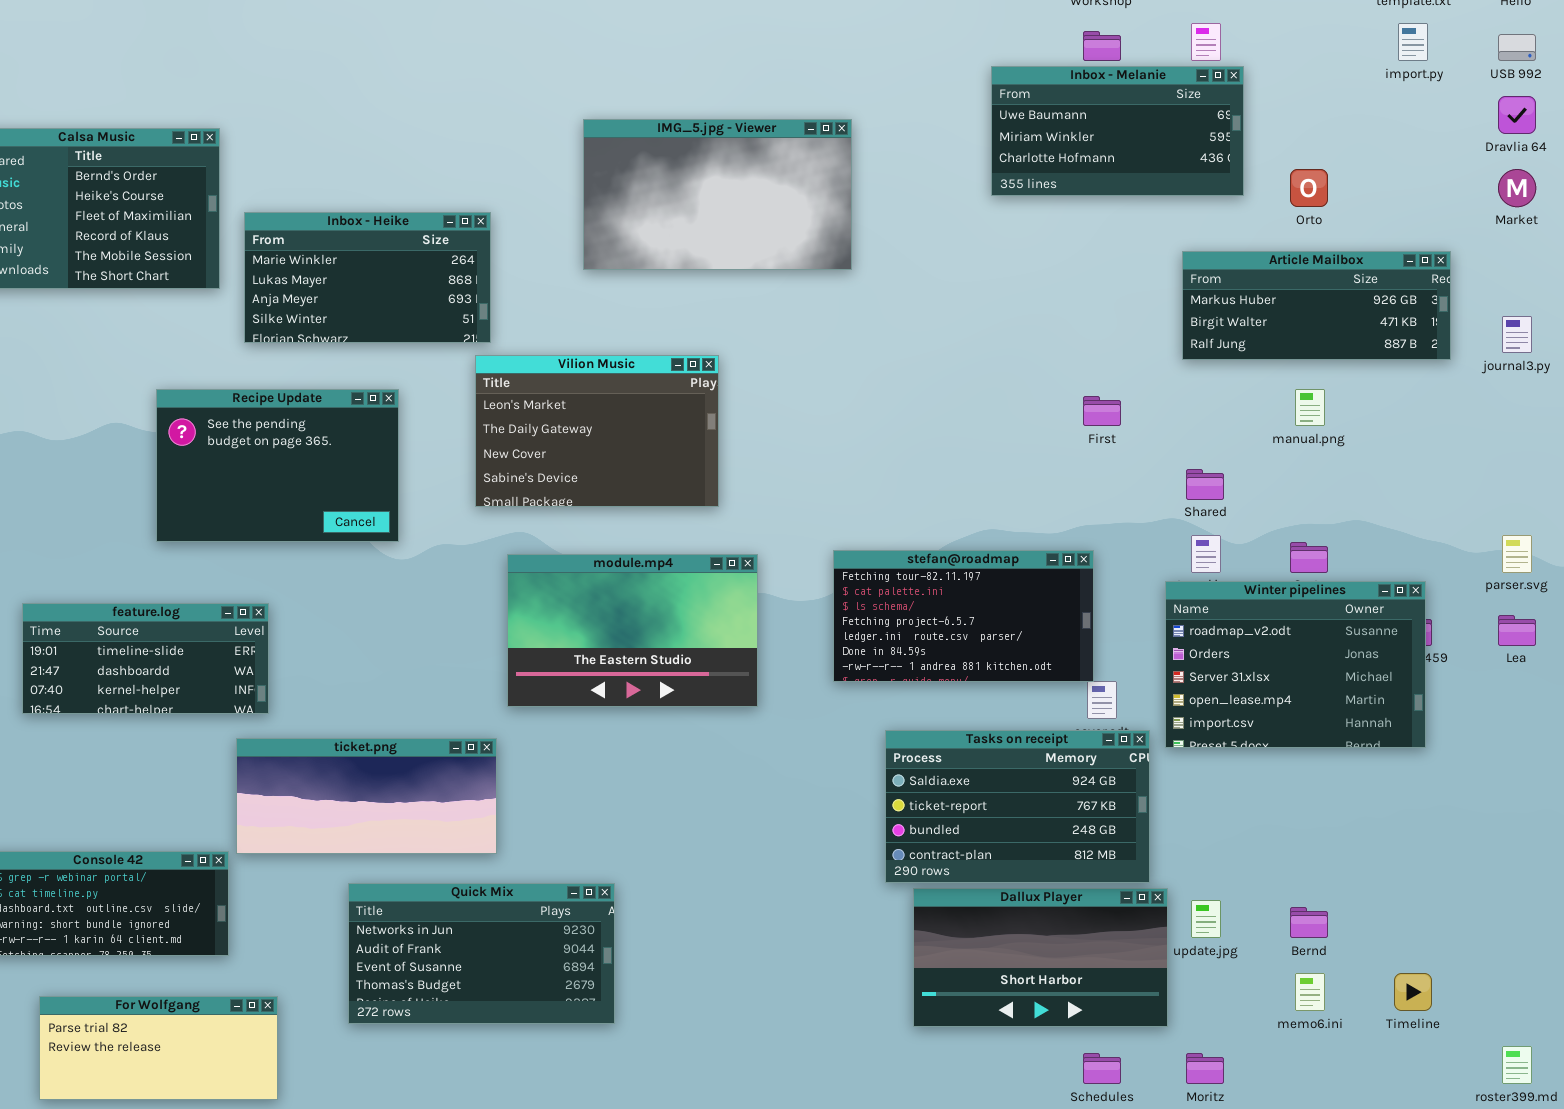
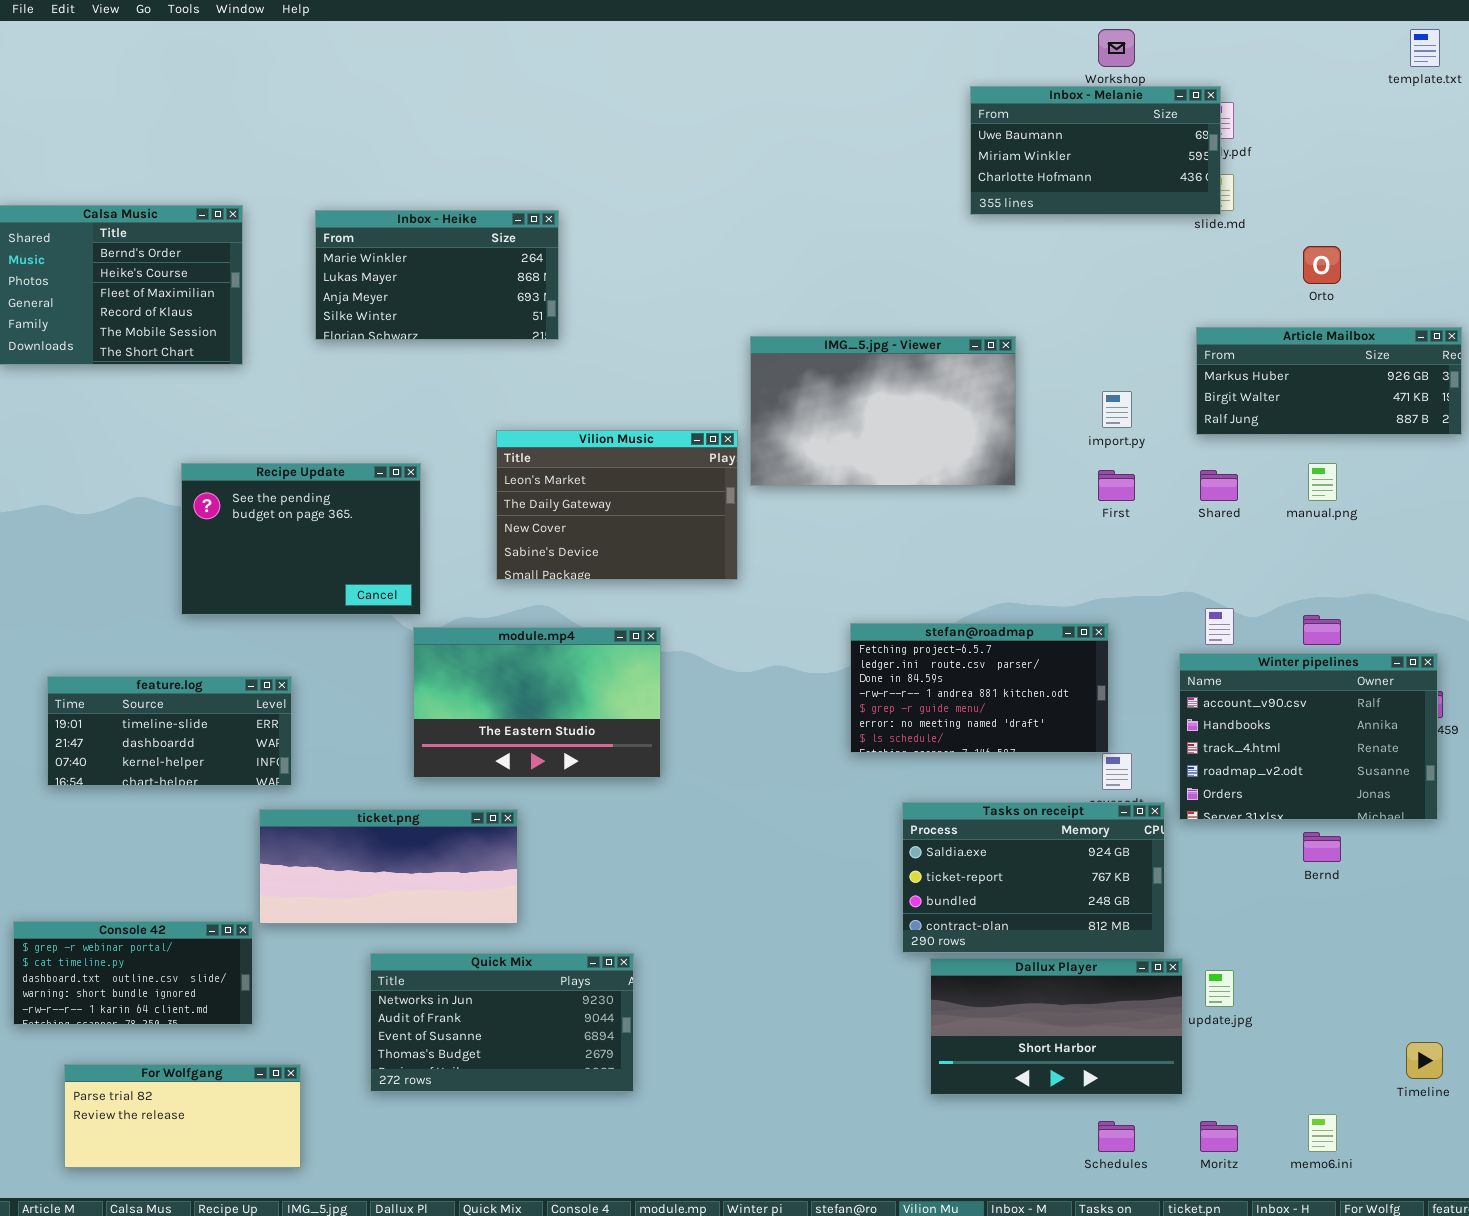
import.py: [1398,23,1428,61] -> [1102,391,1132,428], moved
Inbox - Melanie: [991,66,1244,196] -> [970,86,1221,215], moved
IMG_5.jpg - Viewer: [583,119,852,270] -> [750,336,1016,486], moved
Inbox - Heike: [244,212,491,343] -> [315,210,559,340], moved
Shared: [1186,469,1224,500] -> [1200,470,1238,501], moved
stefan@roadmap: [833,550,1094,682] -> [850,623,1109,753], scrolled down 3 rows
module.mp4: [507,554,758,707] -> [413,627,661,778], moved
Winter pipelines: [1165,581,1426,748] -> [1179,653,1438,820], scrolled up 3 rows
Bernd: [1290,907,1328,938] -> [1303,832,1341,862], moved
memo6.ini: [1295,973,1325,1011] -> [1308,1114,1337,1152], moved

